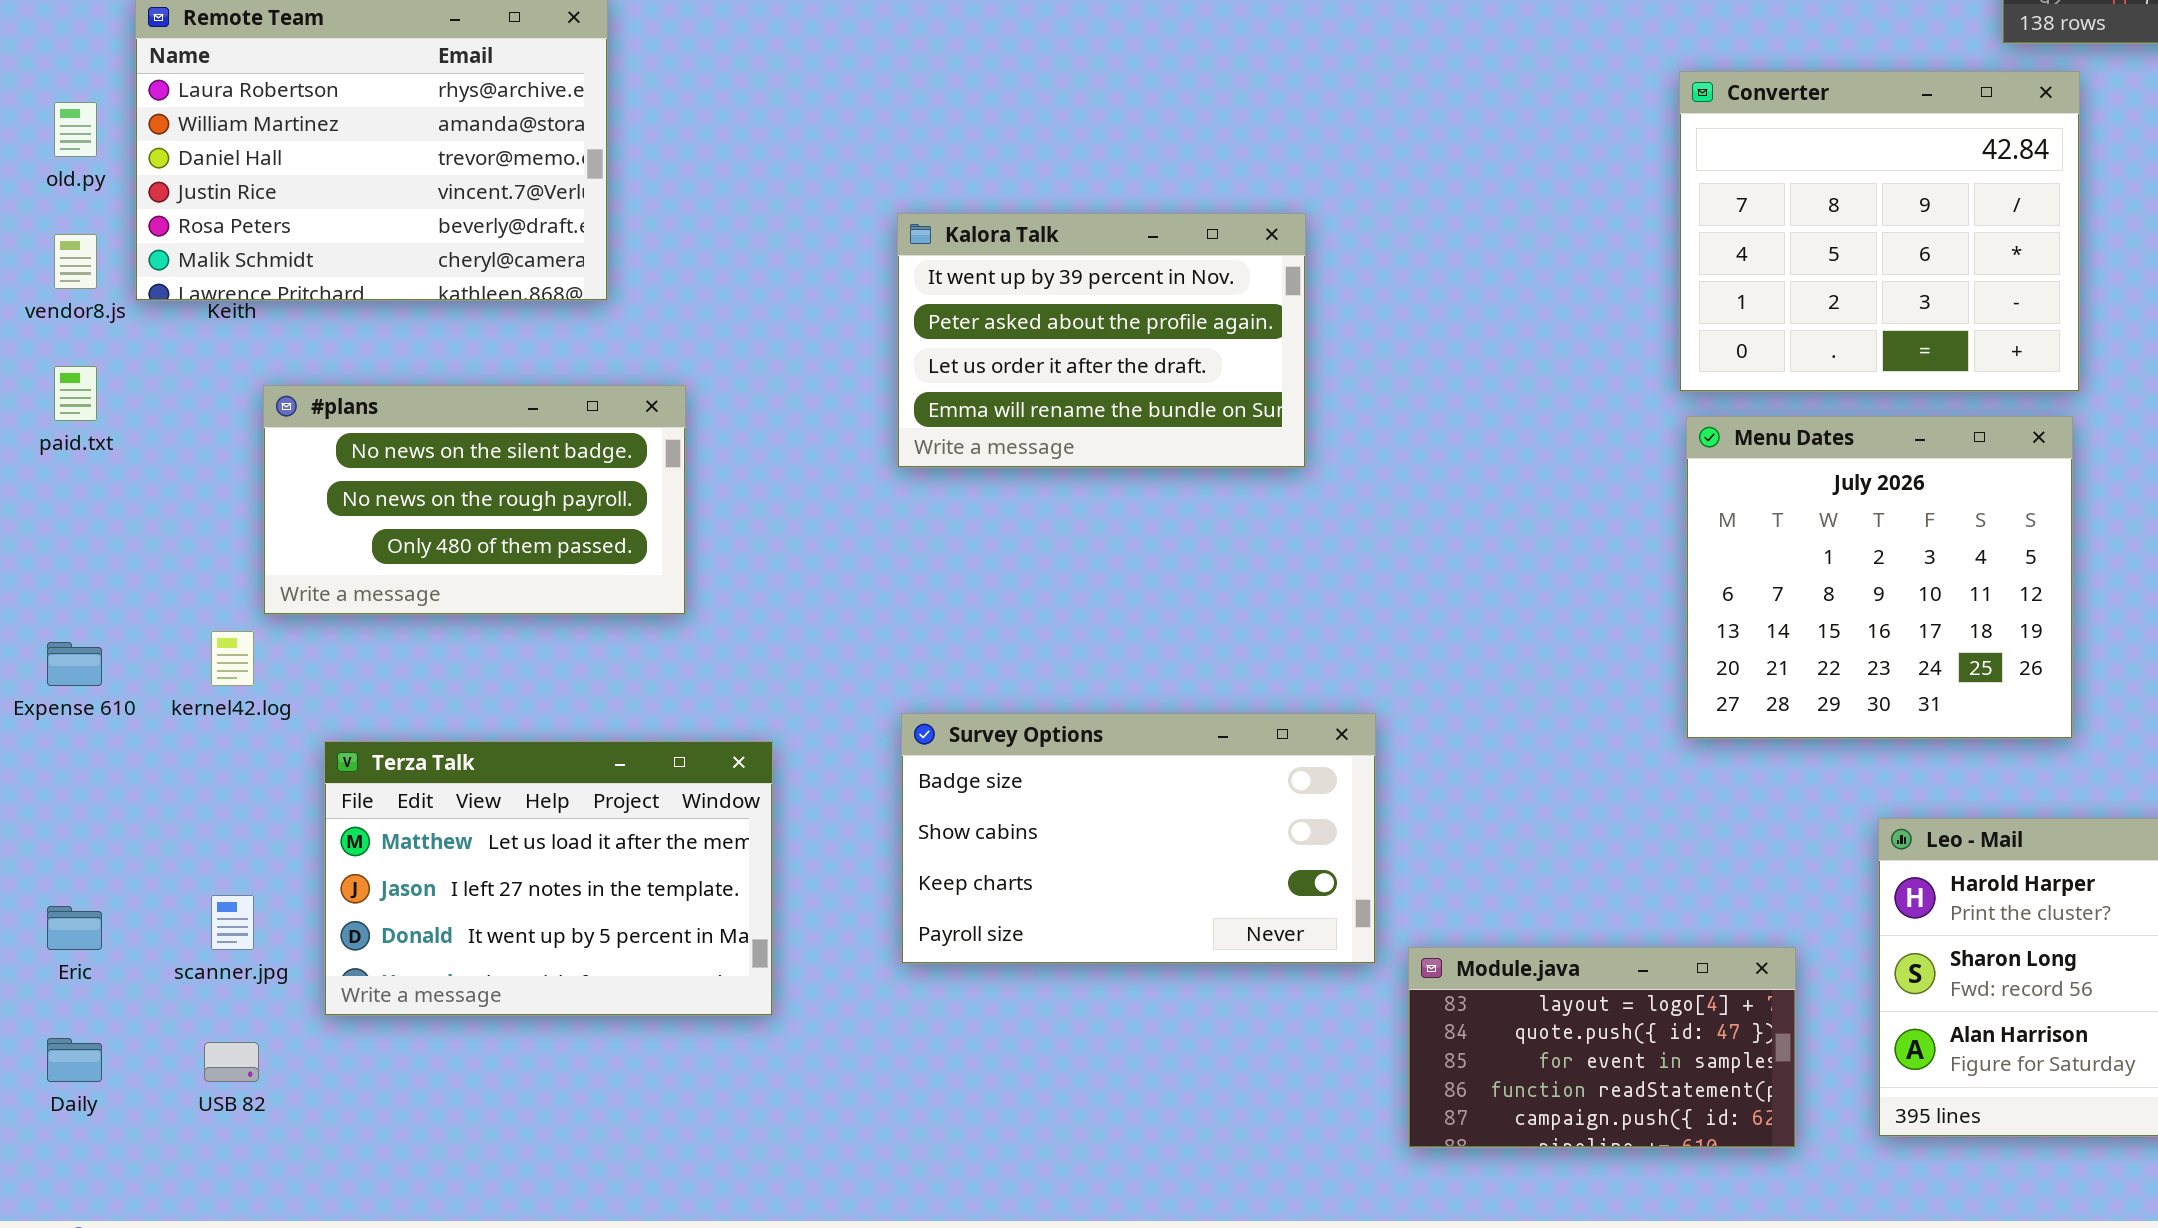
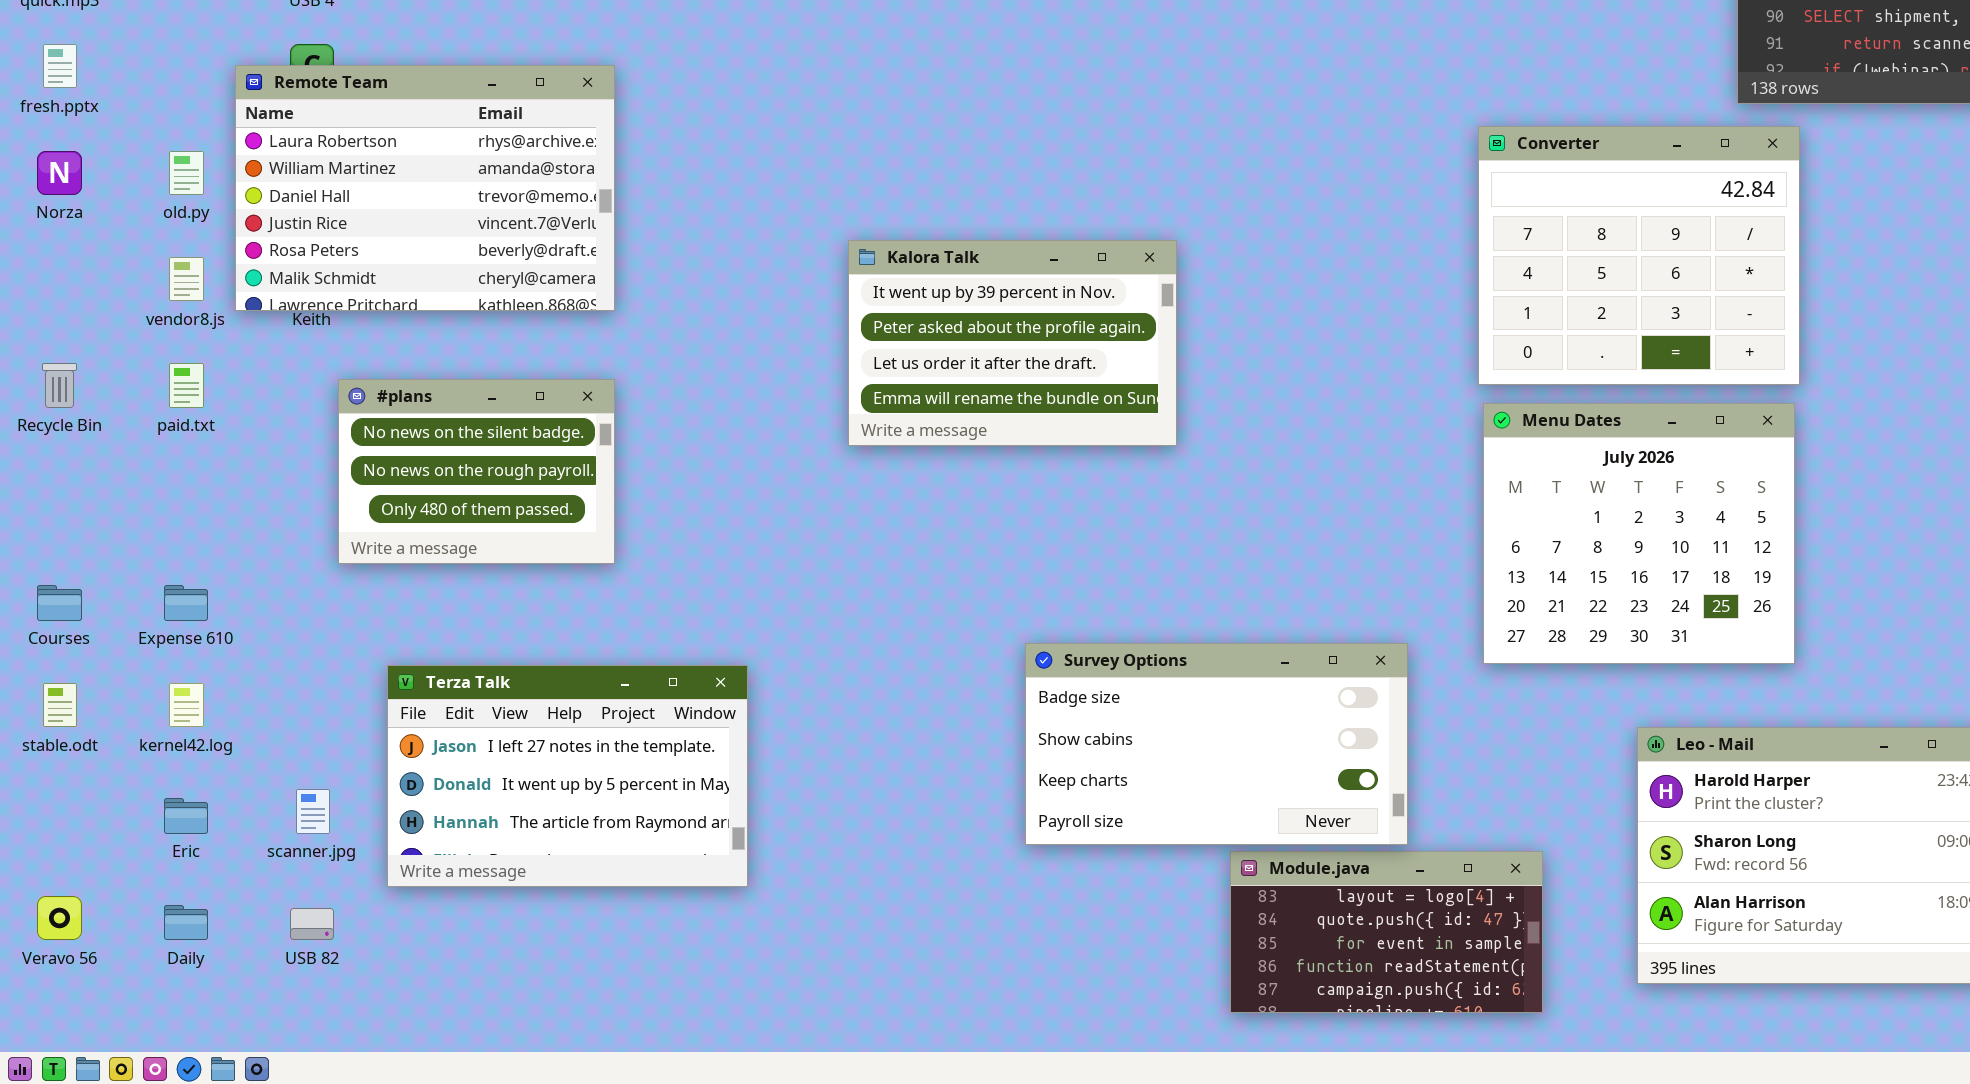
#plans: [263,385,686,615] -> [338,379,615,564], resized
kernel42.log: [211,631,254,686] -> [169,683,204,727], moved
Survey Options: [901,713,1376,964] -> [1025,643,1408,845], moved
Terza Talk: [324,741,773,1016] -> [387,665,748,887], scrolled down 1 row
Module.java: [1408,947,1796,1148] -> [1230,851,1543,1013], moved

